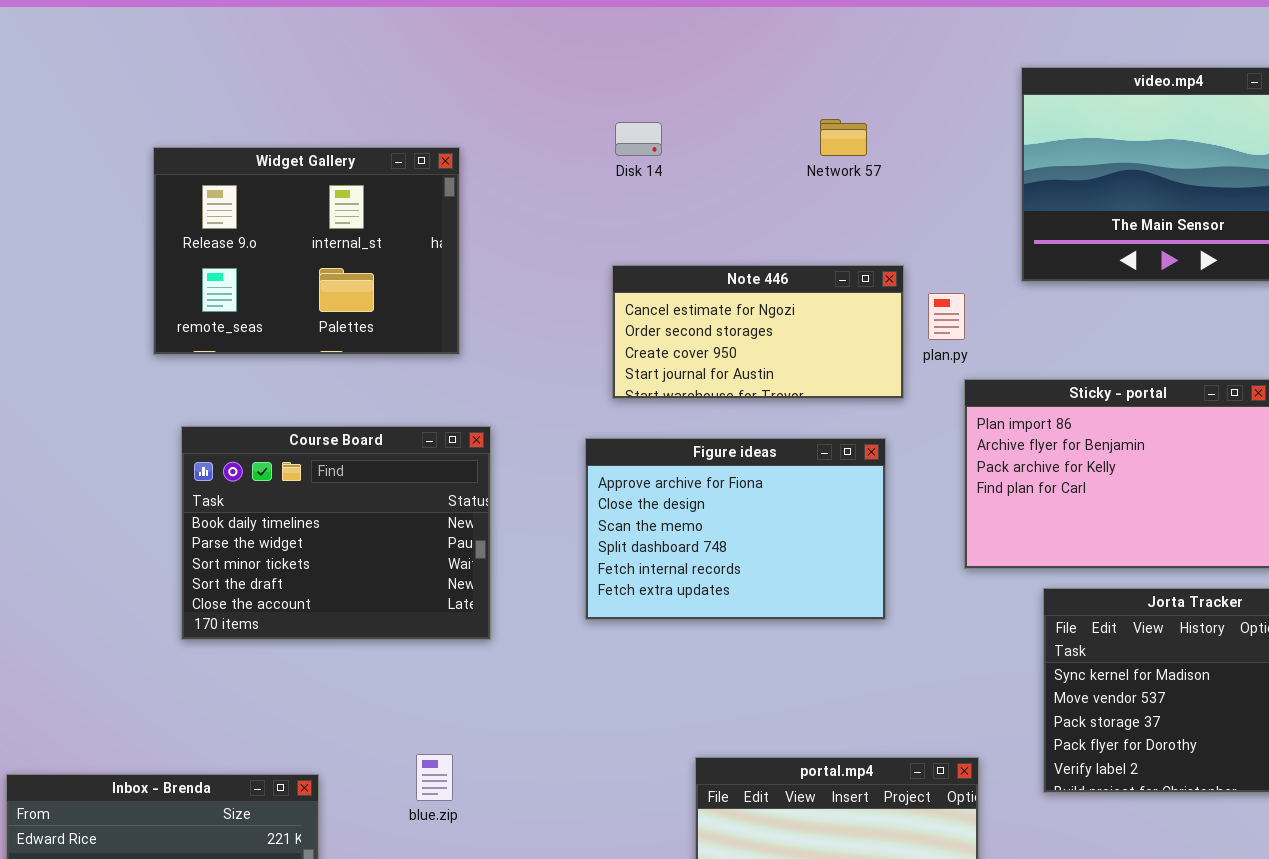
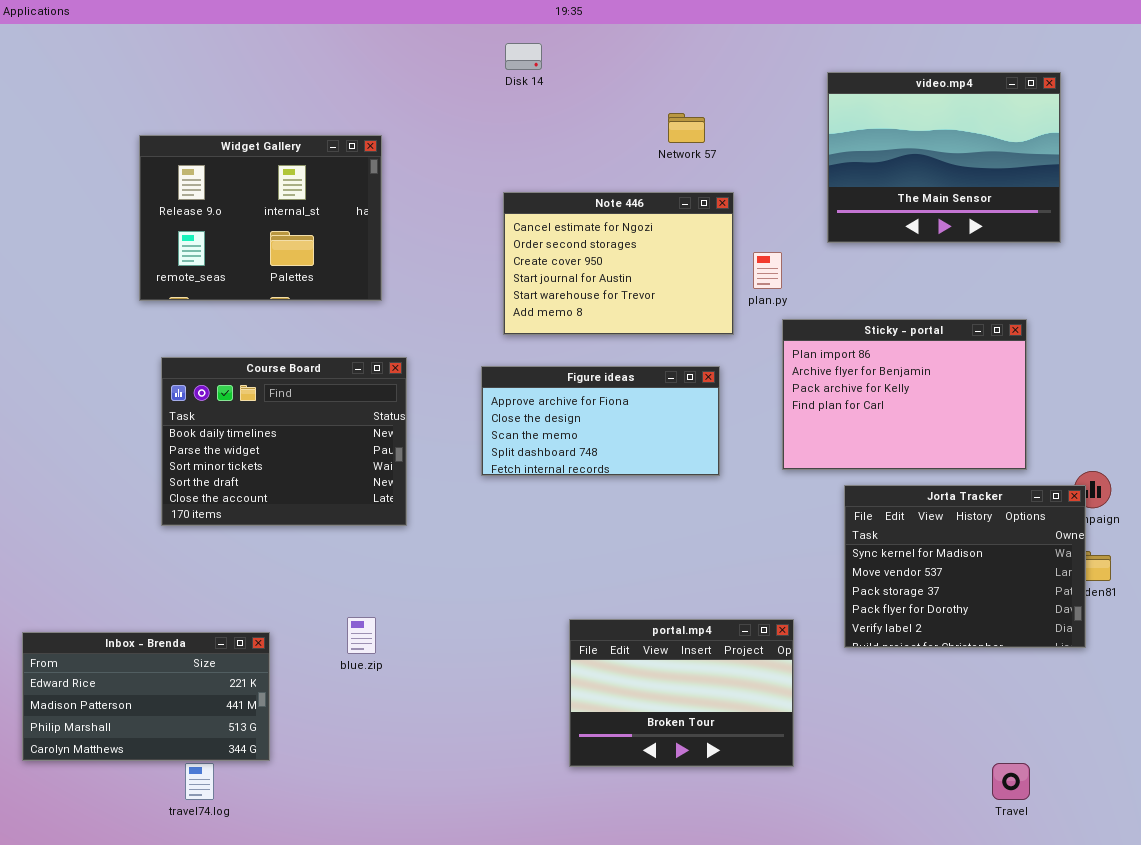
Disk 14: [615,122,662,156] -> [505,43,542,70], moved
Note 446: [612,265,904,399] -> [503,192,734,335], resized
Figure ideas: [585,438,886,620] -> [481,366,720,476], resized

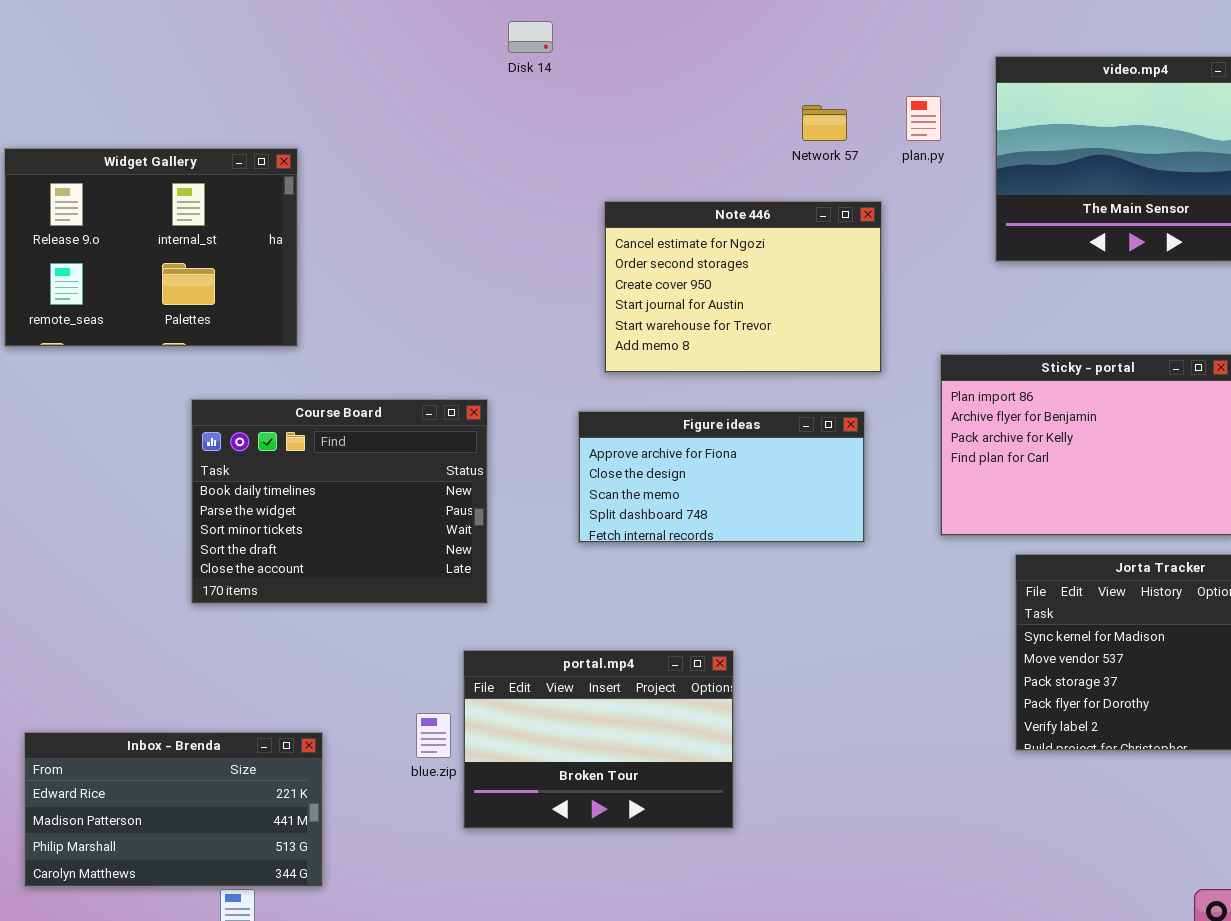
Disk 14: [505,43,542,70] -> [508,21,553,53], moved
Widget Gallery: [139,135,382,301] -> [4,148,298,347], moved
plan.py: [753,252,782,289] -> [906,96,941,141], moved
portal.mp4: [569,619,794,767] -> [463,650,734,829], moved

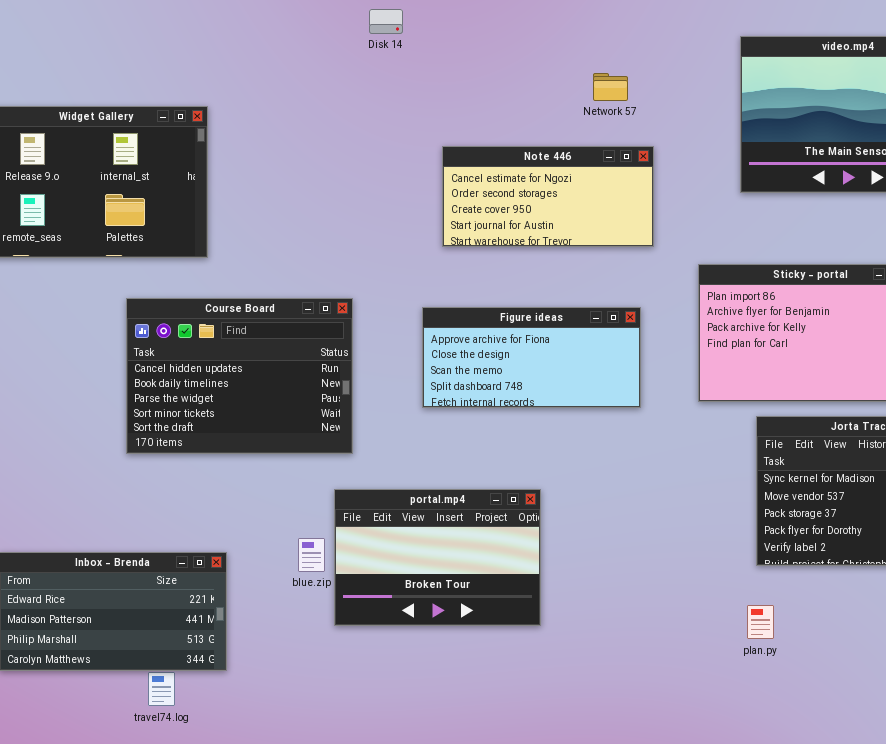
plan.py: [906,96,941,141] -> [747,605,774,639], moved
Note 446: [604,201,882,373] -> [442,146,654,247], resized
Course Board: [191,399,488,604] -> [126,298,353,454], scrolled up 1 row

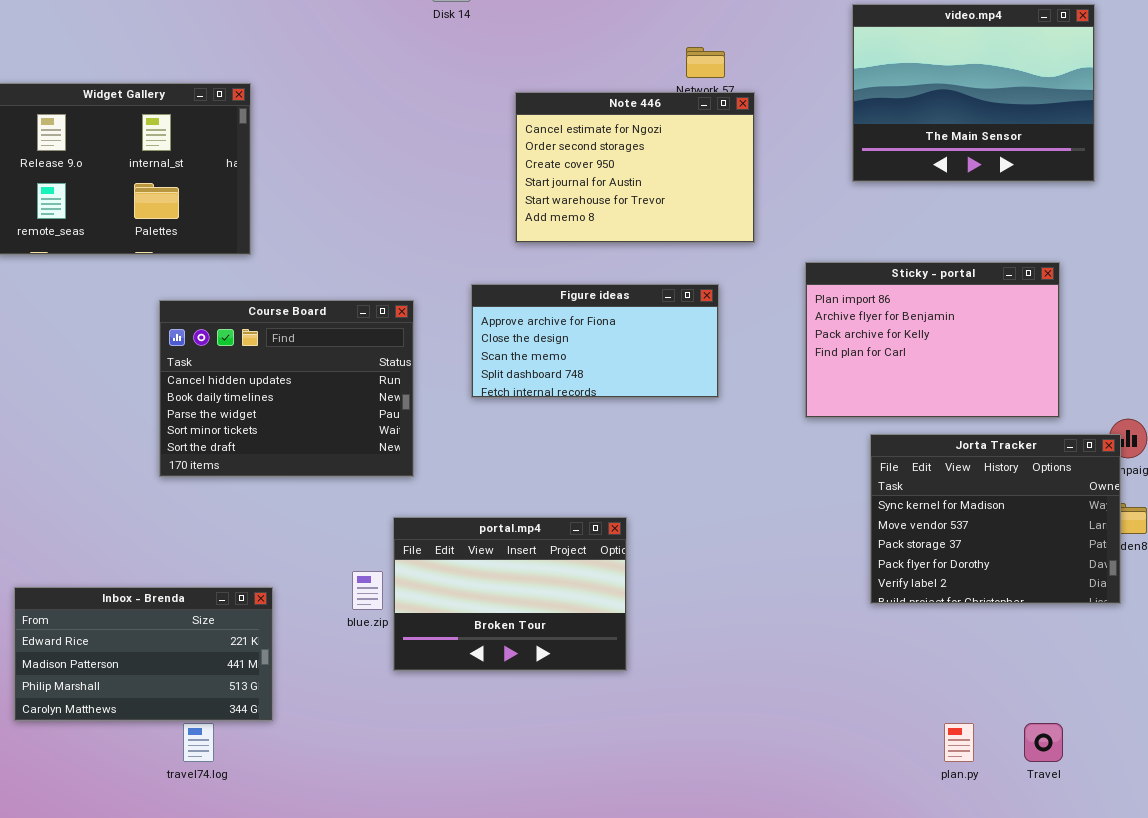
Note 446: [442,146,654,247] -> [515,92,755,243], resized
Figure ideas: [422,307,641,408] -> [471,284,719,398], moved
plan.py: [747,605,774,639] -> [944,723,974,762], moved

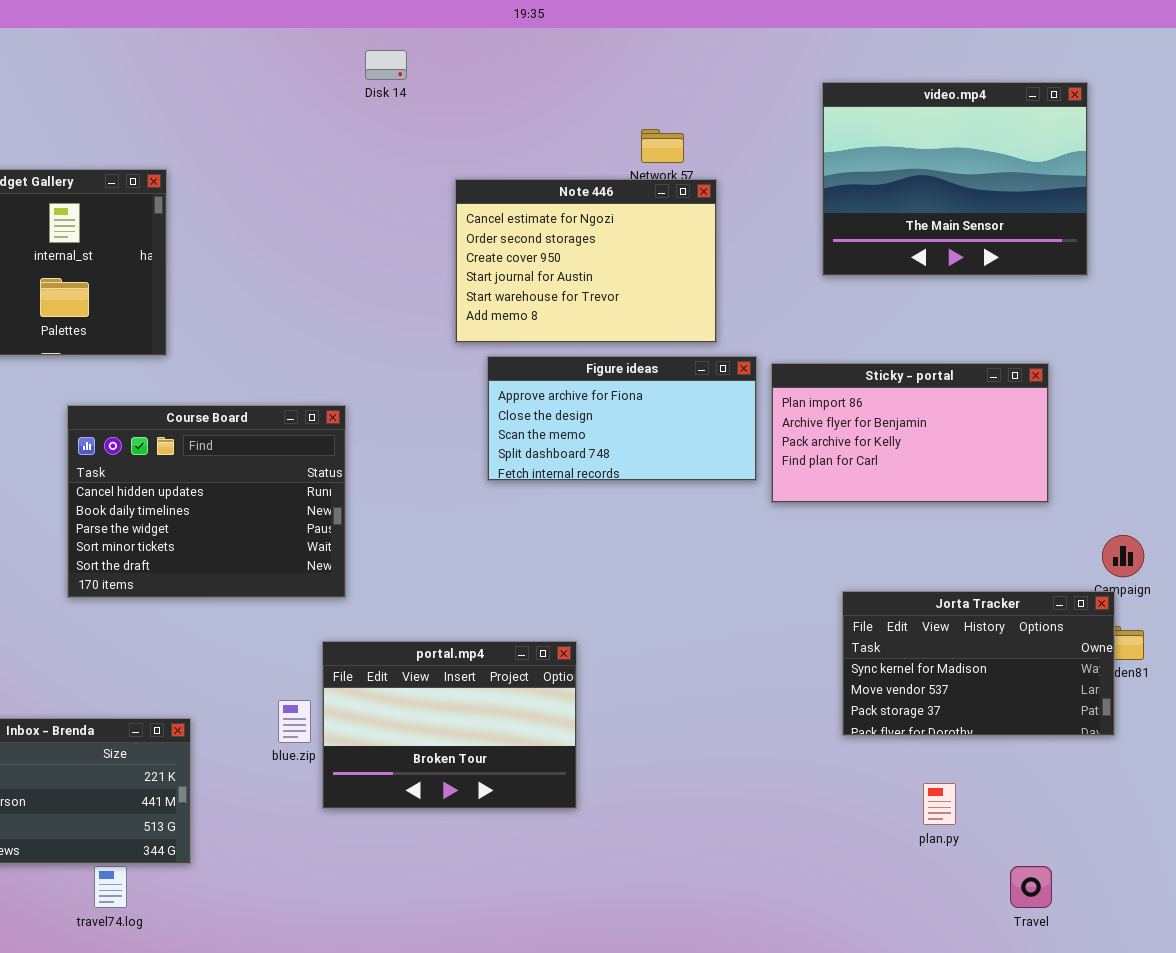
Sticky - portal: [805,262,1060,418] -> [771,363,1049,503], resized
Figure ideas: [471,284,719,398] -> [487,356,757,481], moved
Jorta Tracker: [870,434,1121,604] -> [842,591,1115,736], resized
plan.py: [944,723,974,762] -> [923,783,956,825], moved

